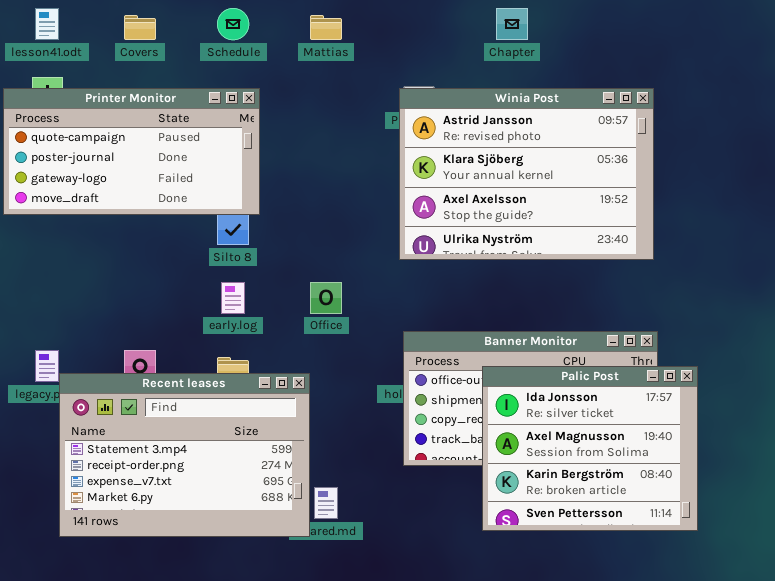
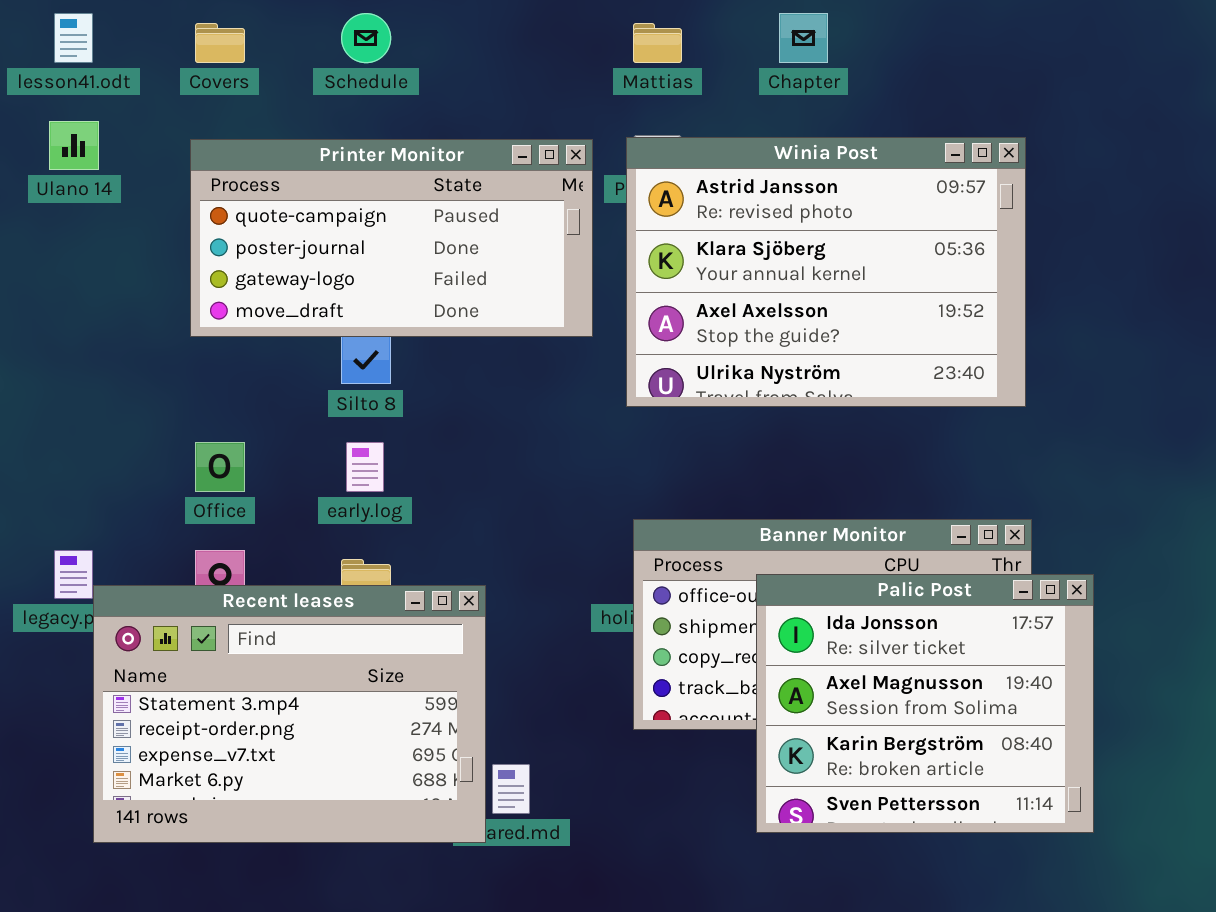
Mattias: [310,15,342,40] -> [633,23,682,63], moved
Printer Monitor: [3,88,260,215] -> [190,139,593,337], moved
Office: [310,282,342,314] -> [195,442,245,492], moved

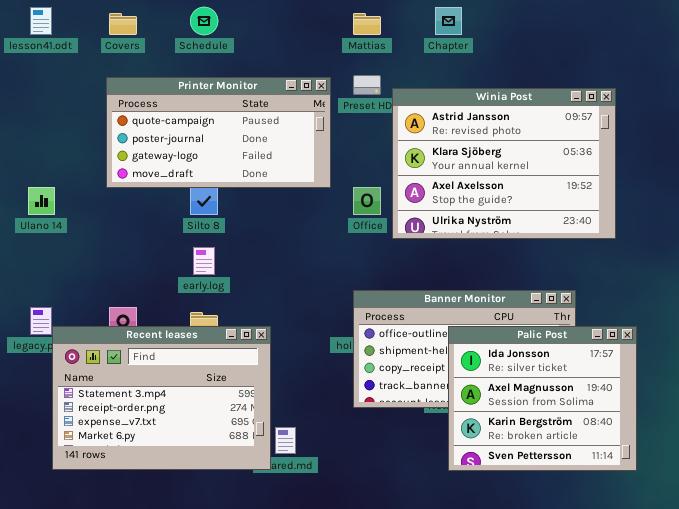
Ulano 14: [49,121,99,170] -> [28,187,55,215], moved
Winia Post: [626,137,1026,407] -> [392,88,616,239], moved
Office: [195,442,245,492] -> [353,187,381,215], moved
Palic Post: [756,574,1094,833] -> [448,326,637,471], moved

